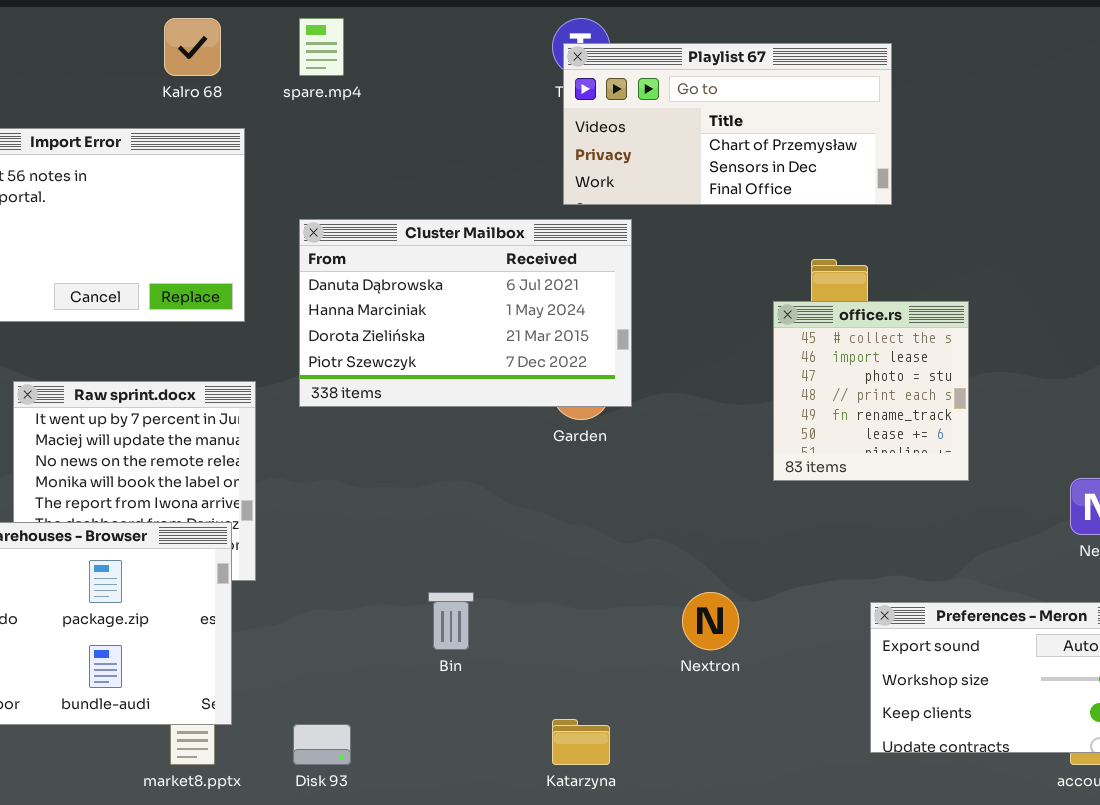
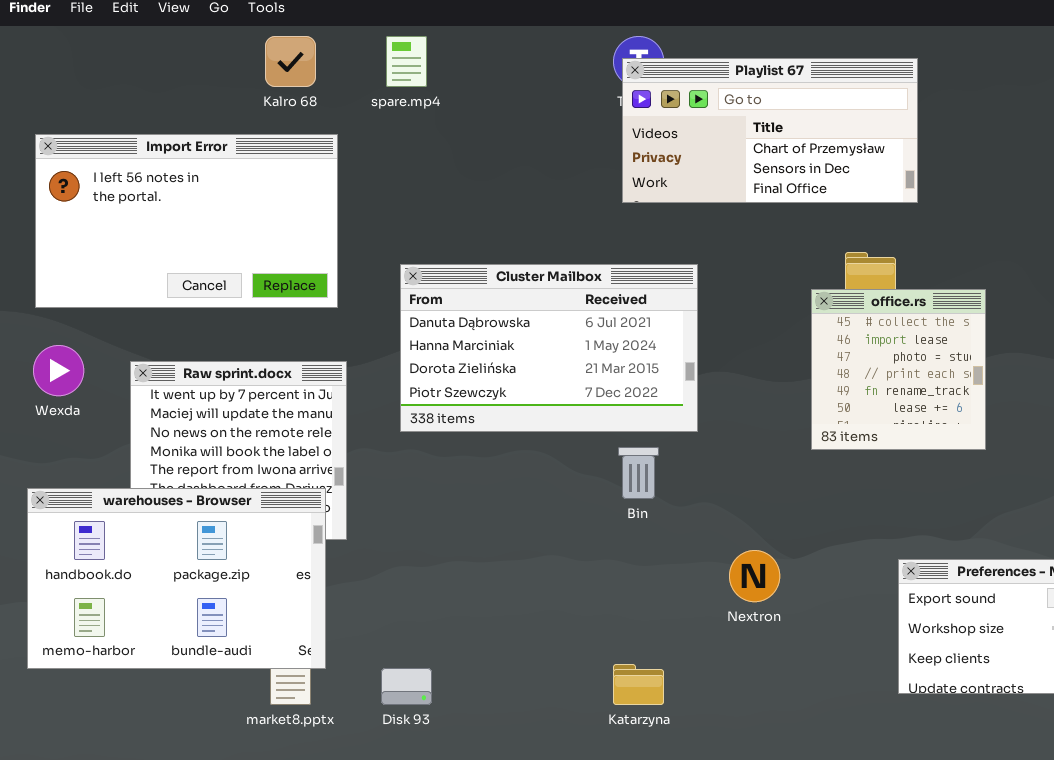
Cluster Mailbox: [299,219,632,407] -> [400,264,698,432], moved
Bin: [428,592,474,650] -> [618,447,659,499], moved

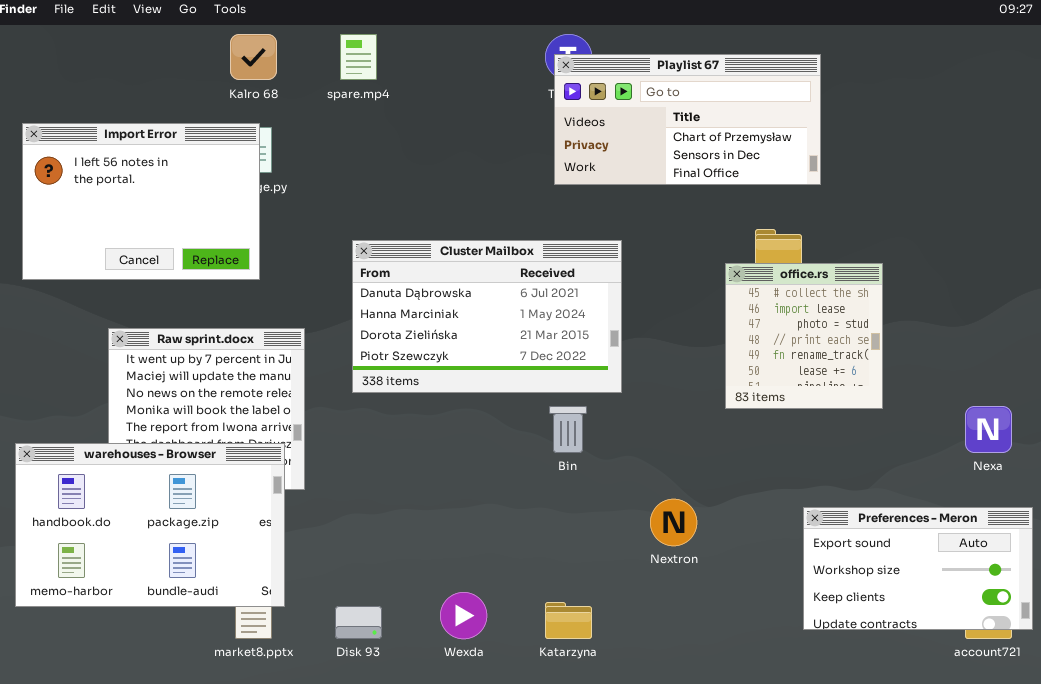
Import Error: [35,134,338,308] -> [22,123,260,280], resized
Wexda: [33,345,84,396] -> [440,592,487,639], moved

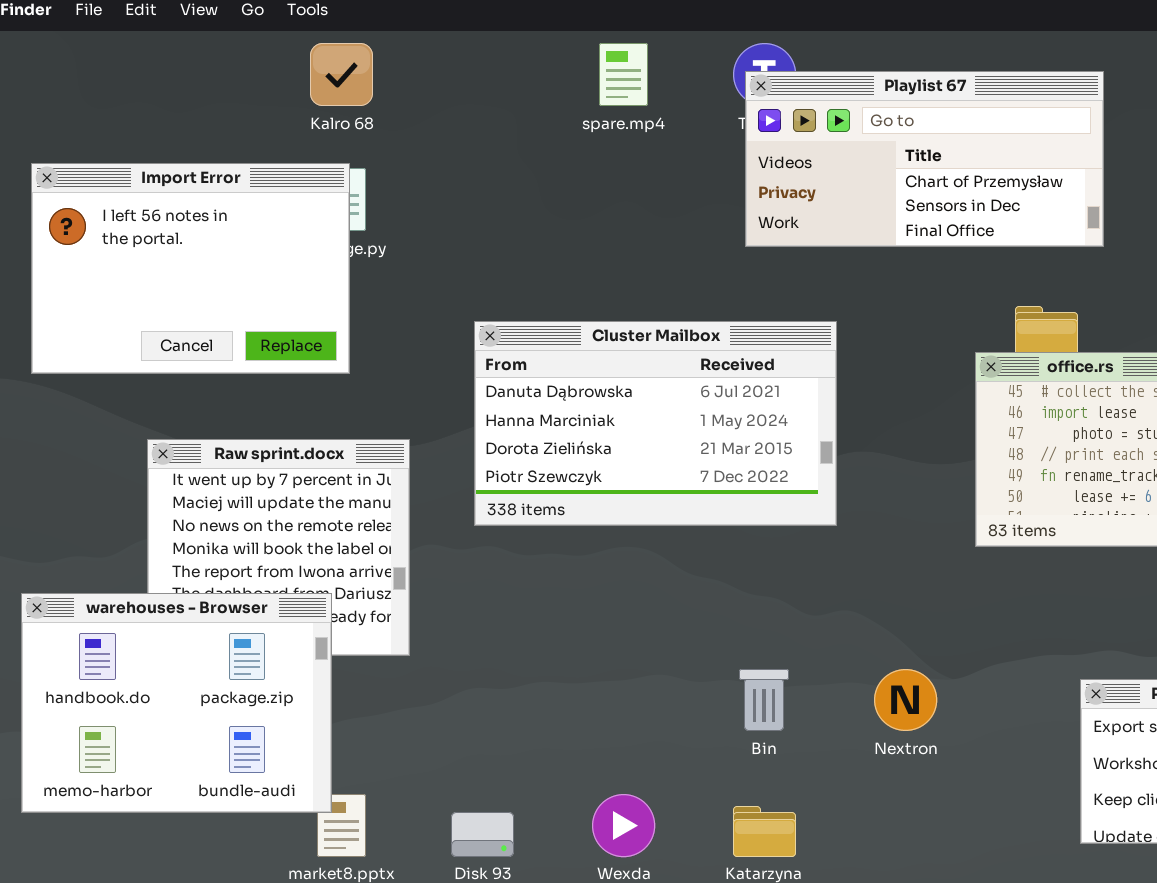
spare.mp4: [340,34,377,80] -> [599,43,648,106], moved
Bin: [549,406,587,453] -> [739,669,789,731], moved
warehouses - Browser: [15,443,285,607] -> [21,593,332,813], resized

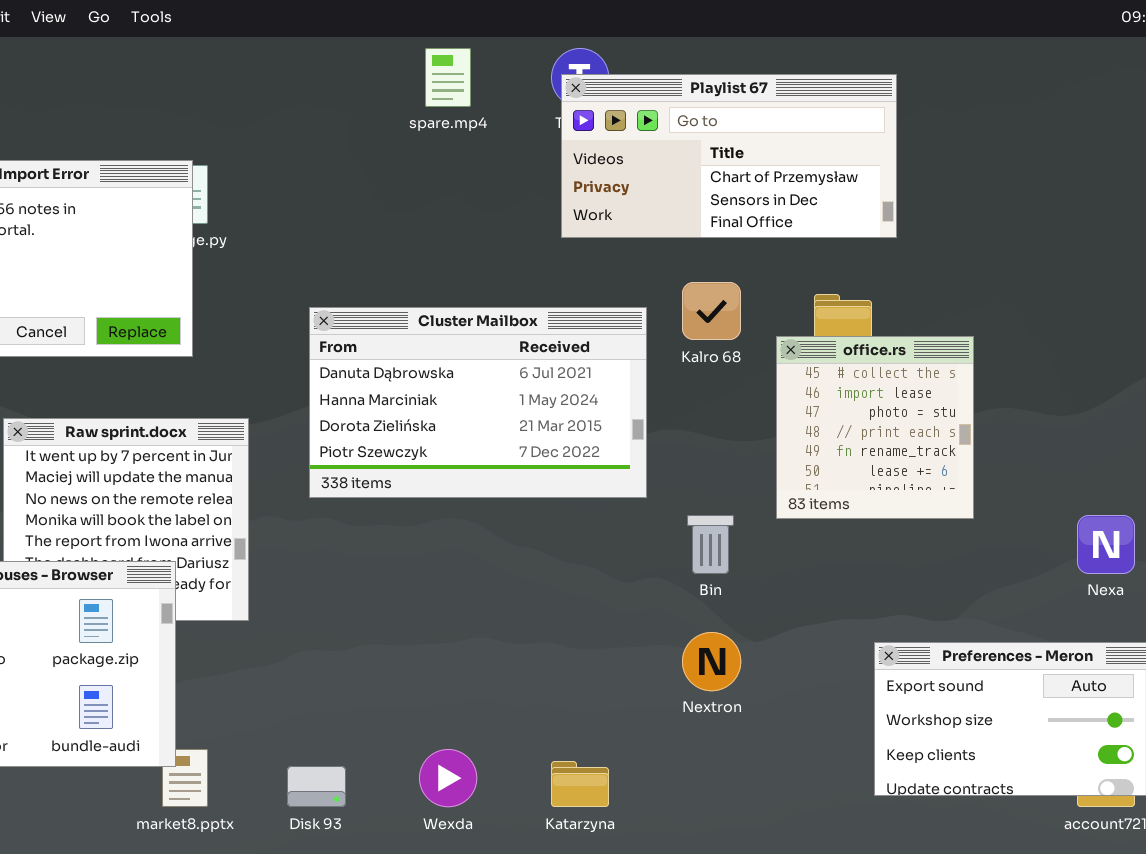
Kalro 68: [310,43,373,106] -> [682,282,741,340], moved
Bin: [739,669,789,731] -> [687,515,734,574], moved

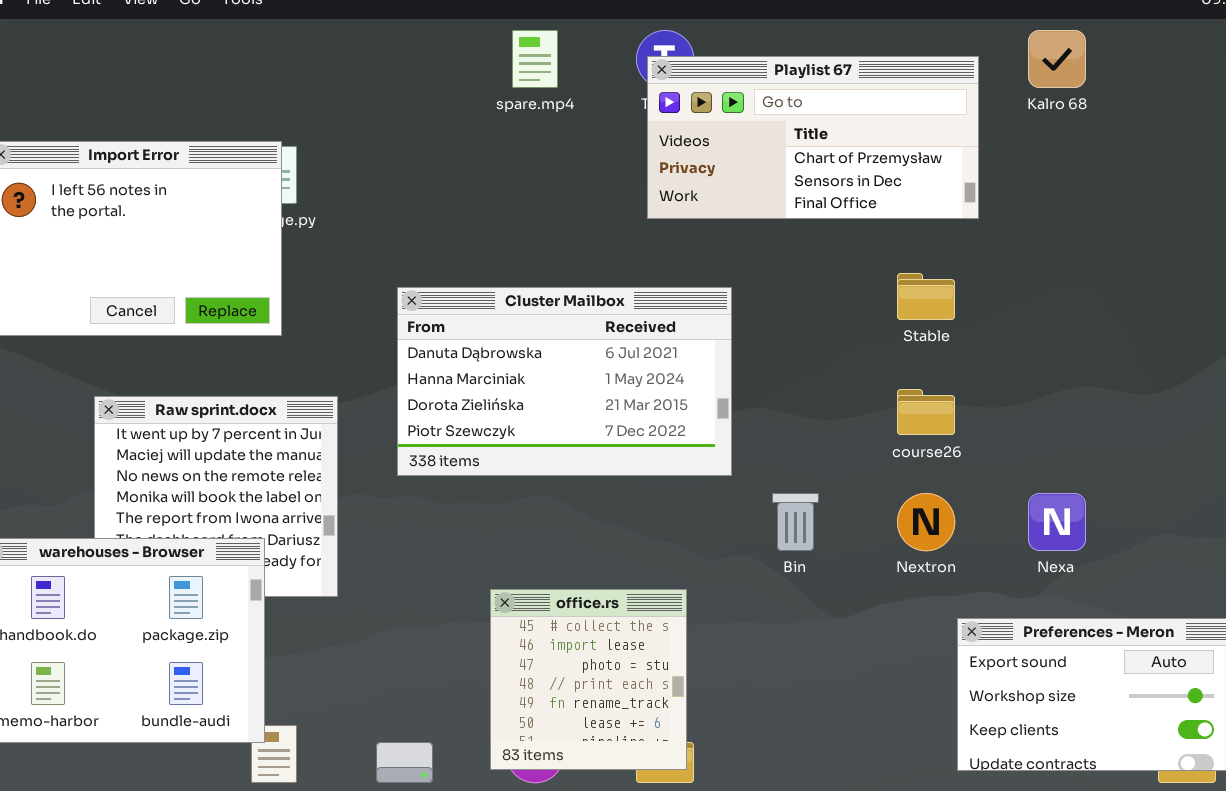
Kalro 68: [682,282,741,340] -> [1028,30,1086,88], moved
office.rs: [776,336,974,519] -> [490,589,687,770], moved
Nexa: [1077,515,1135,574] -> [1028,493,1086,551], moved
Nextron: [682,632,741,691] -> [897,493,955,551], moved

